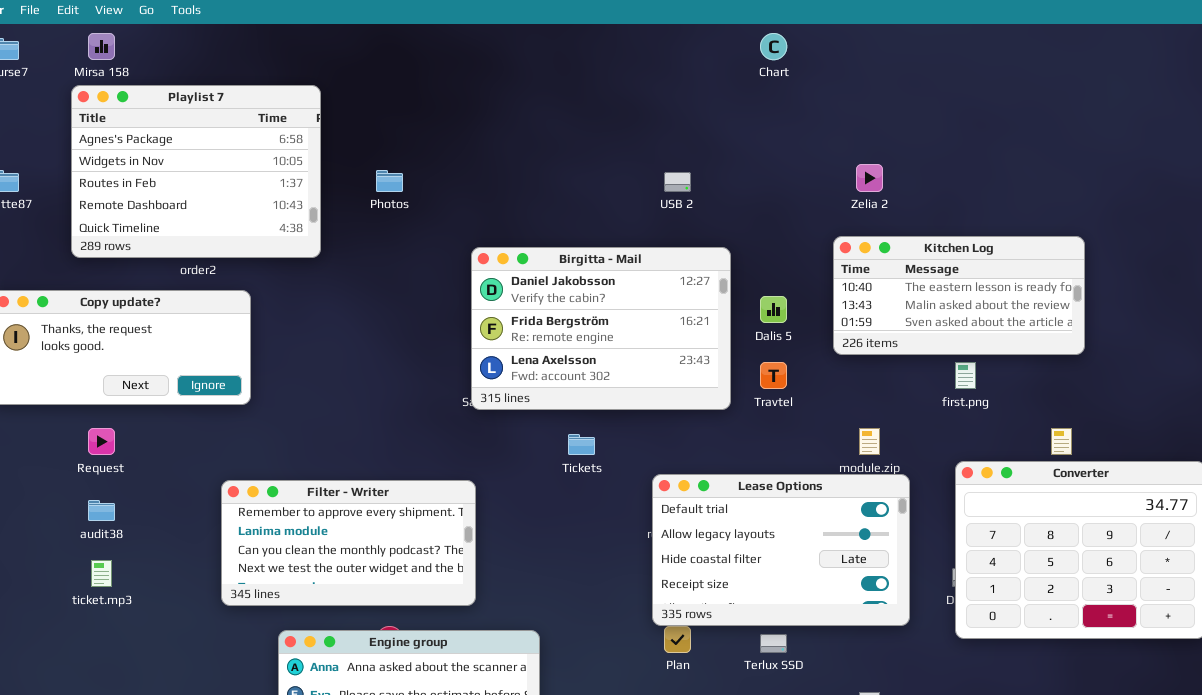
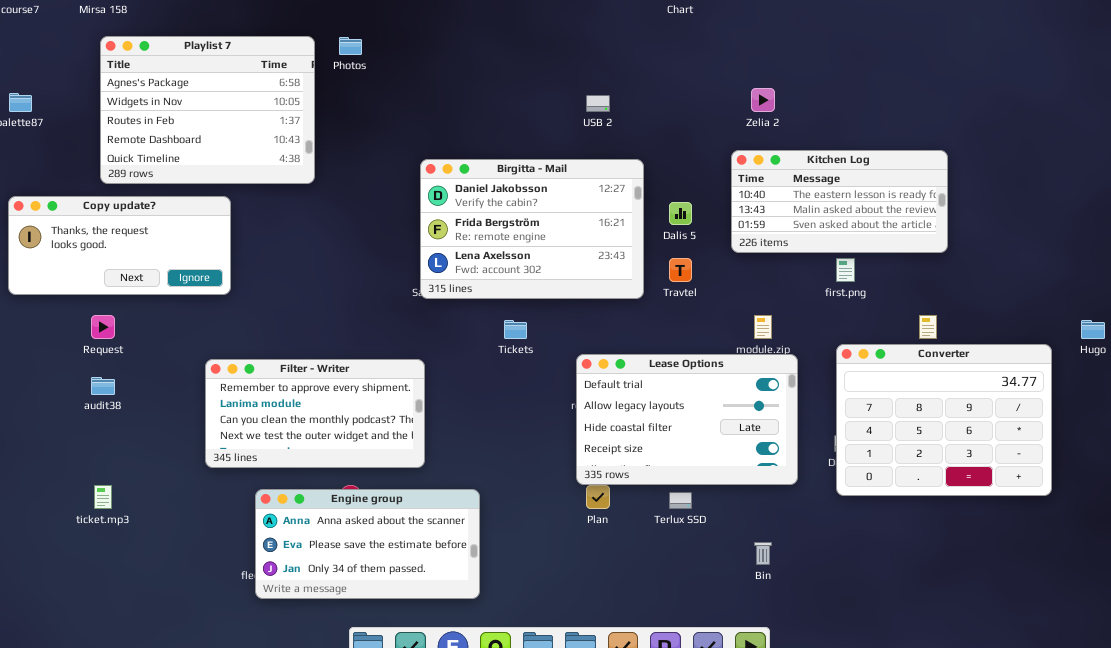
Playlist 7: [71,85,321,258] -> [100,36,315,184], moved
Photos: [376,170,403,192] -> [339,37,362,55], moved
ticket.mp3: [91,560,112,587] -> [94,485,112,509], moved

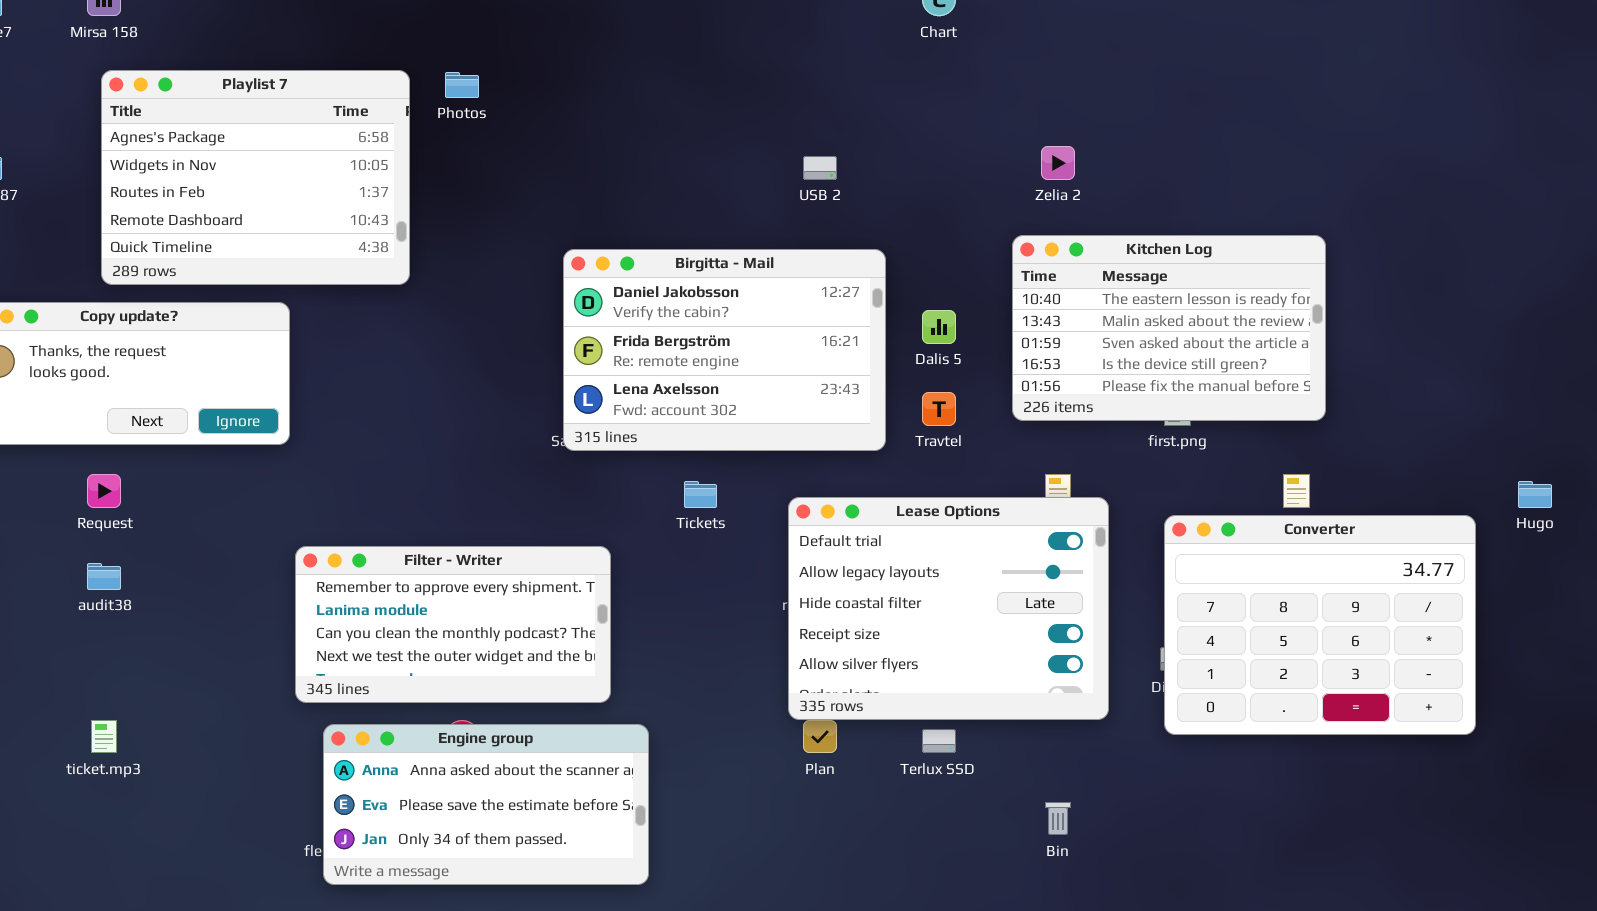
Kitchen Log: [731,150,948,253] -> [1012,235,1326,421], resized
Lease Options: [576,354,798,485] -> [788,497,1109,720], resized
Filter - Writer: [205,359,425,468] -> [295,546,611,703], moved

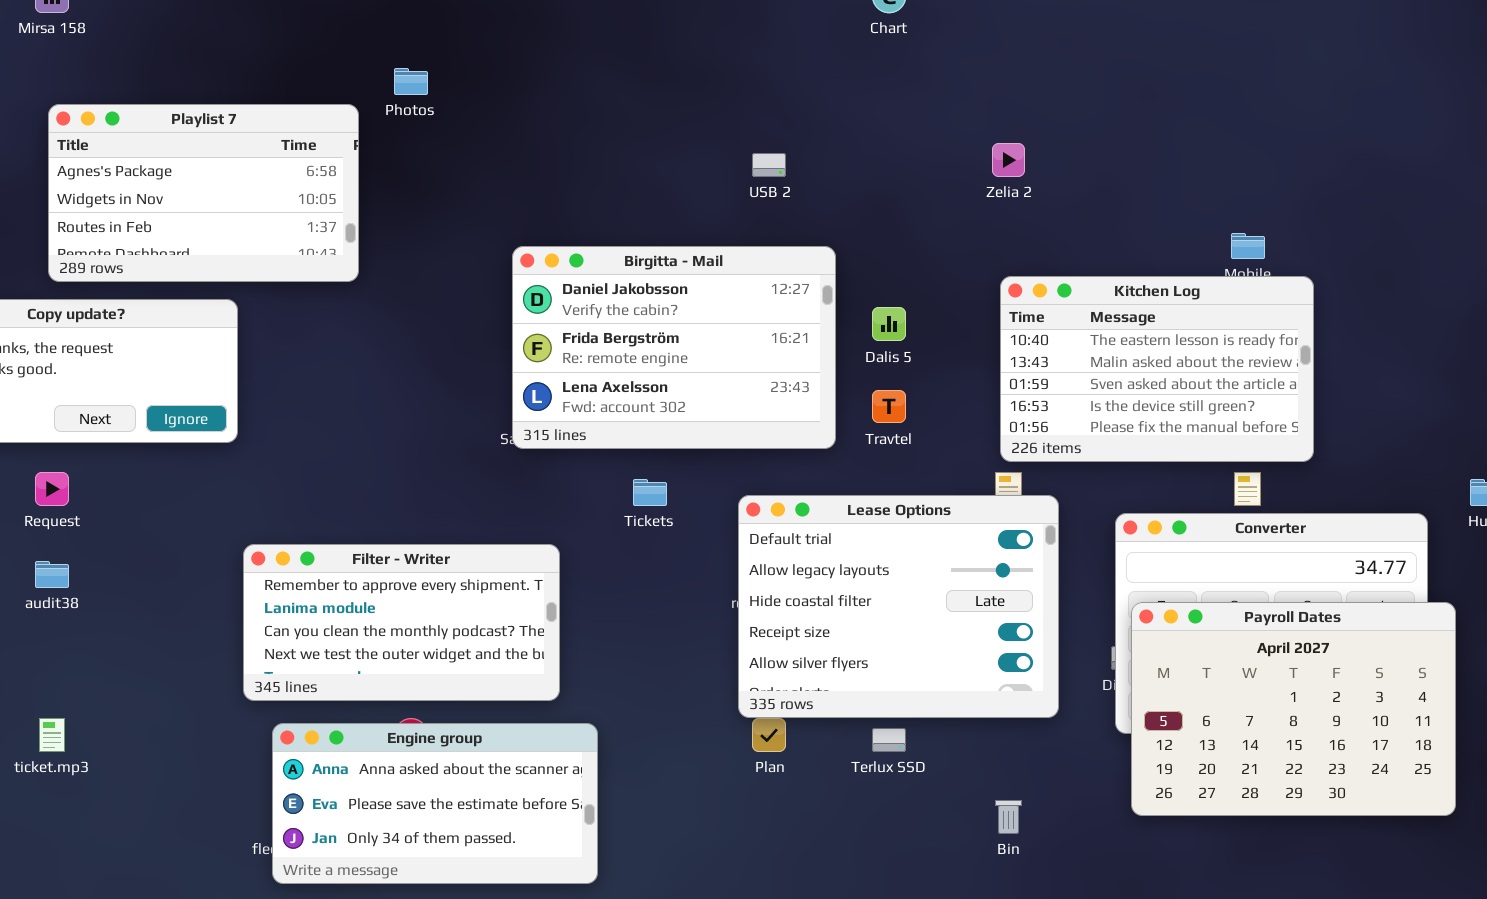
Playlist 7: [101,70,410,285] -> [48,104,359,282], resized
Kitchen Log: [1012,235,1326,421] -> [1000,276,1314,462], moved
Payroll Dates: none -> [1131,602,1456,816], opened

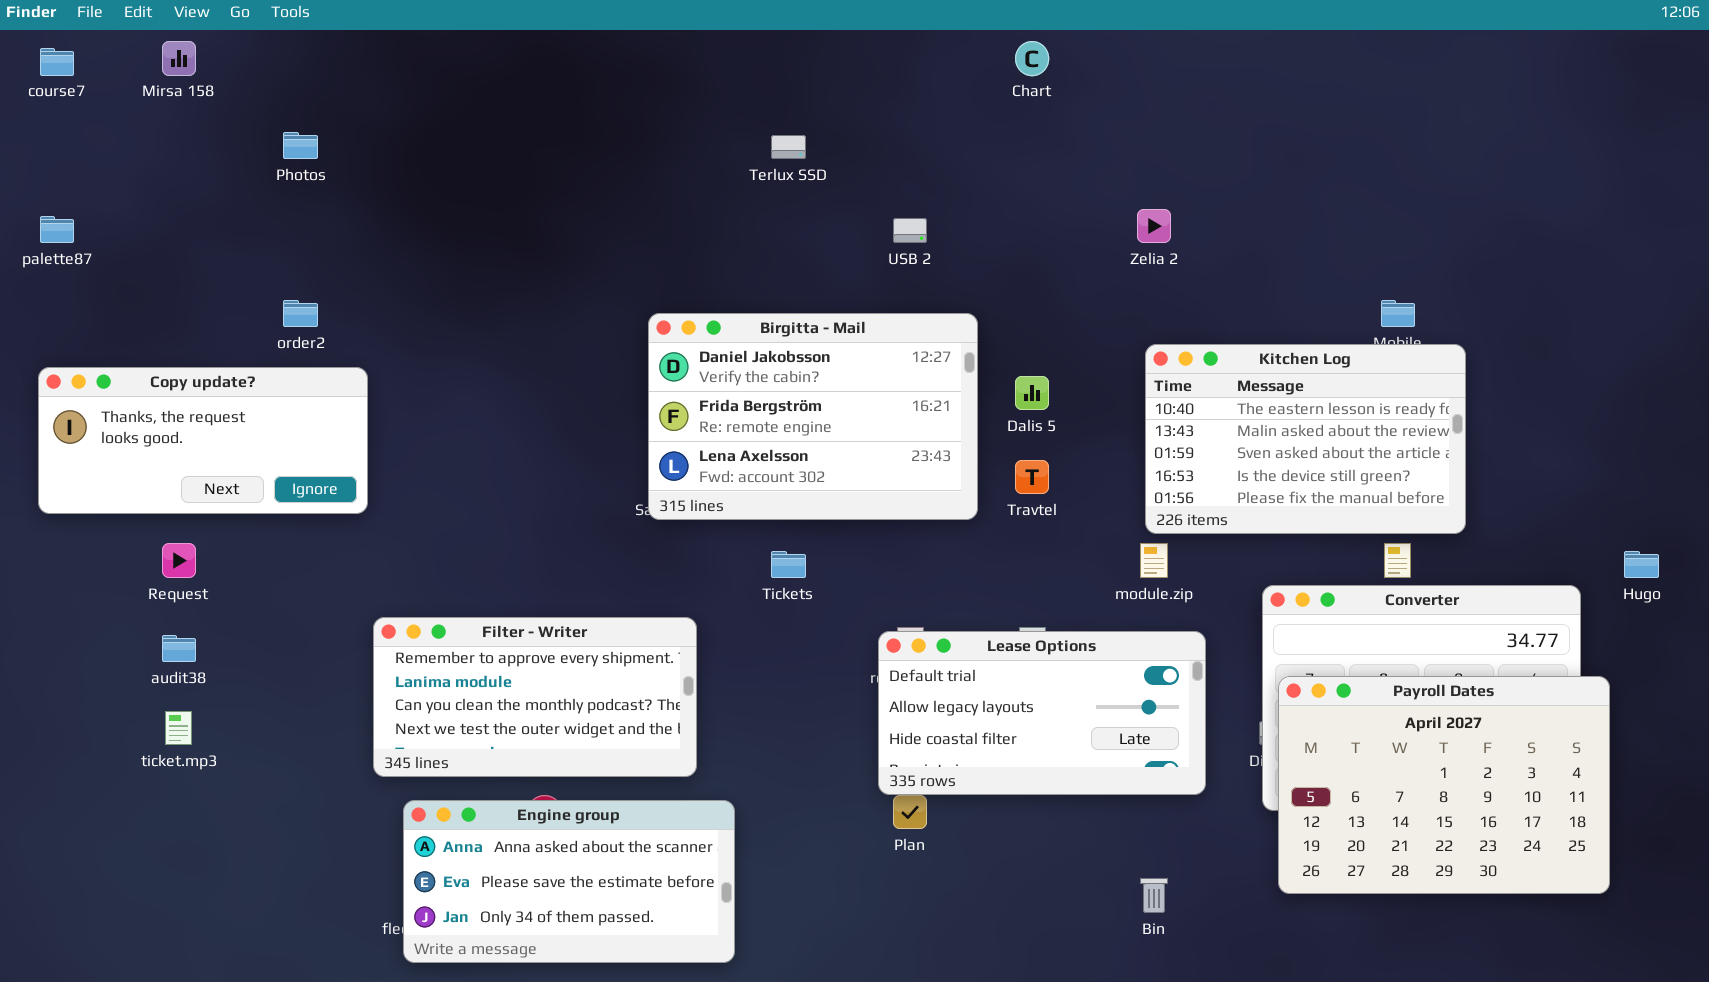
Photos: [394,68,428,95] -> [283,132,318,159], moved
Playlist 7: [48,104,359,282] -> none, closed
Lease Options: [738,495,1059,718] -> [878,631,1206,795], resized
ticket.mp3: [39,718,65,752] -> [165,711,192,745], moved
Terlux SSD: [872,728,906,752] -> [771,135,806,159], moved

